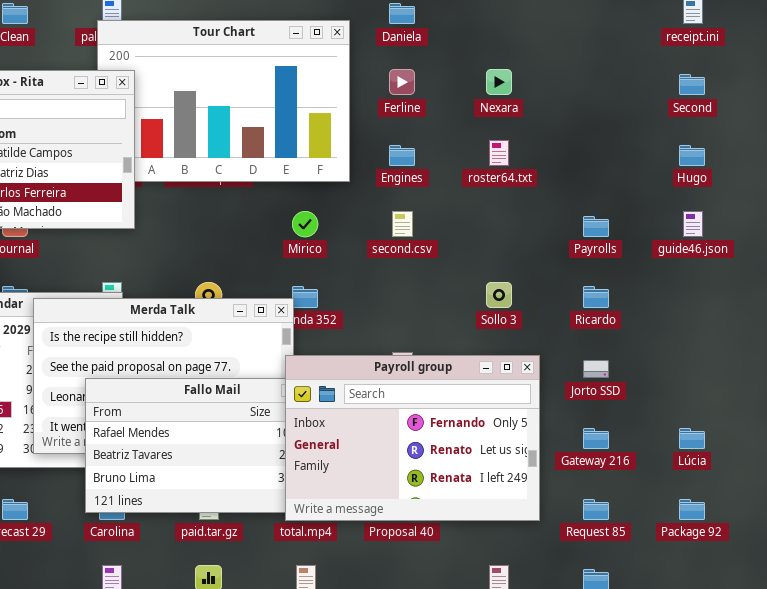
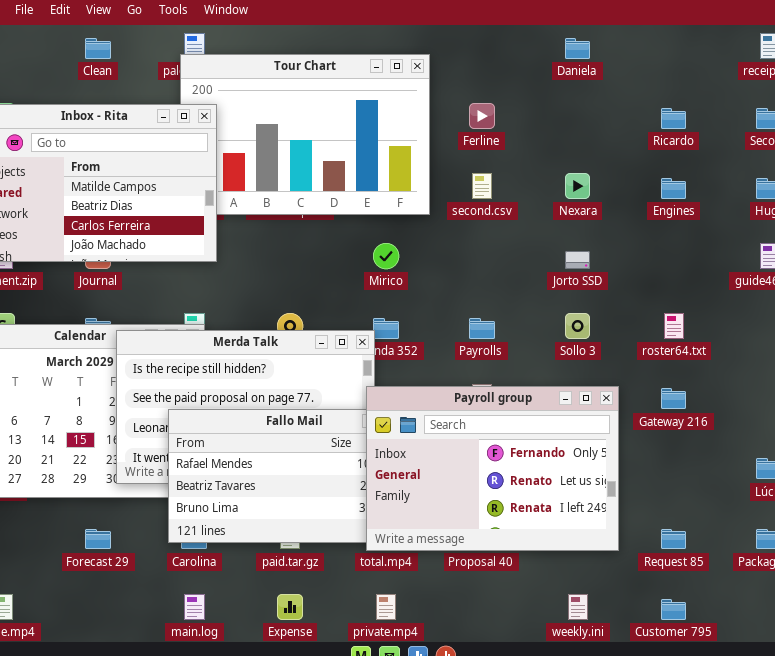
Daniela: [389,3,415,24] -> [565,38,590,59], moved
Nexara: [486,69,512,95] -> [565,173,590,199], moved
roster64.txt: [489,140,509,166] -> [664,313,684,339], moved
Engines: [389,145,415,166] -> [661,178,686,199], moved
second.csv: [392,211,413,237] -> [472,173,492,199], moved
Payrolls: [583,216,609,237] -> [469,318,495,339], moved
Ricardo: [583,286,609,308] -> [661,108,686,129], moved
Jorto SSD: [583,360,609,378] -> [565,251,590,269], moved
Gateway 216: [583,428,609,449] -> [661,388,686,409], moved

